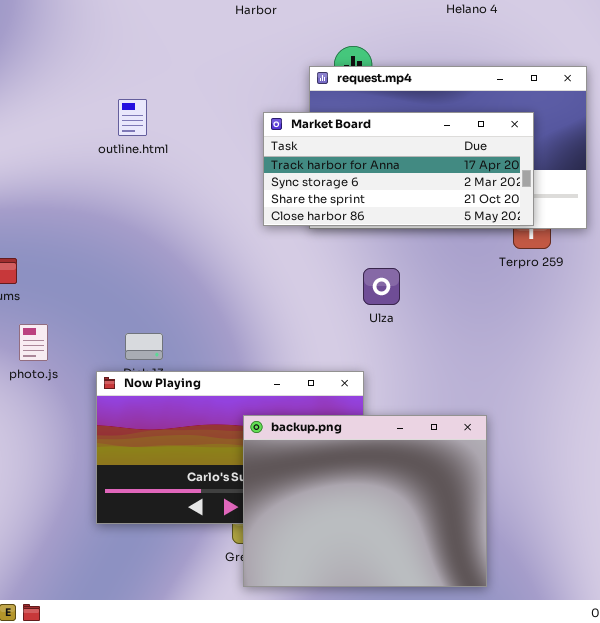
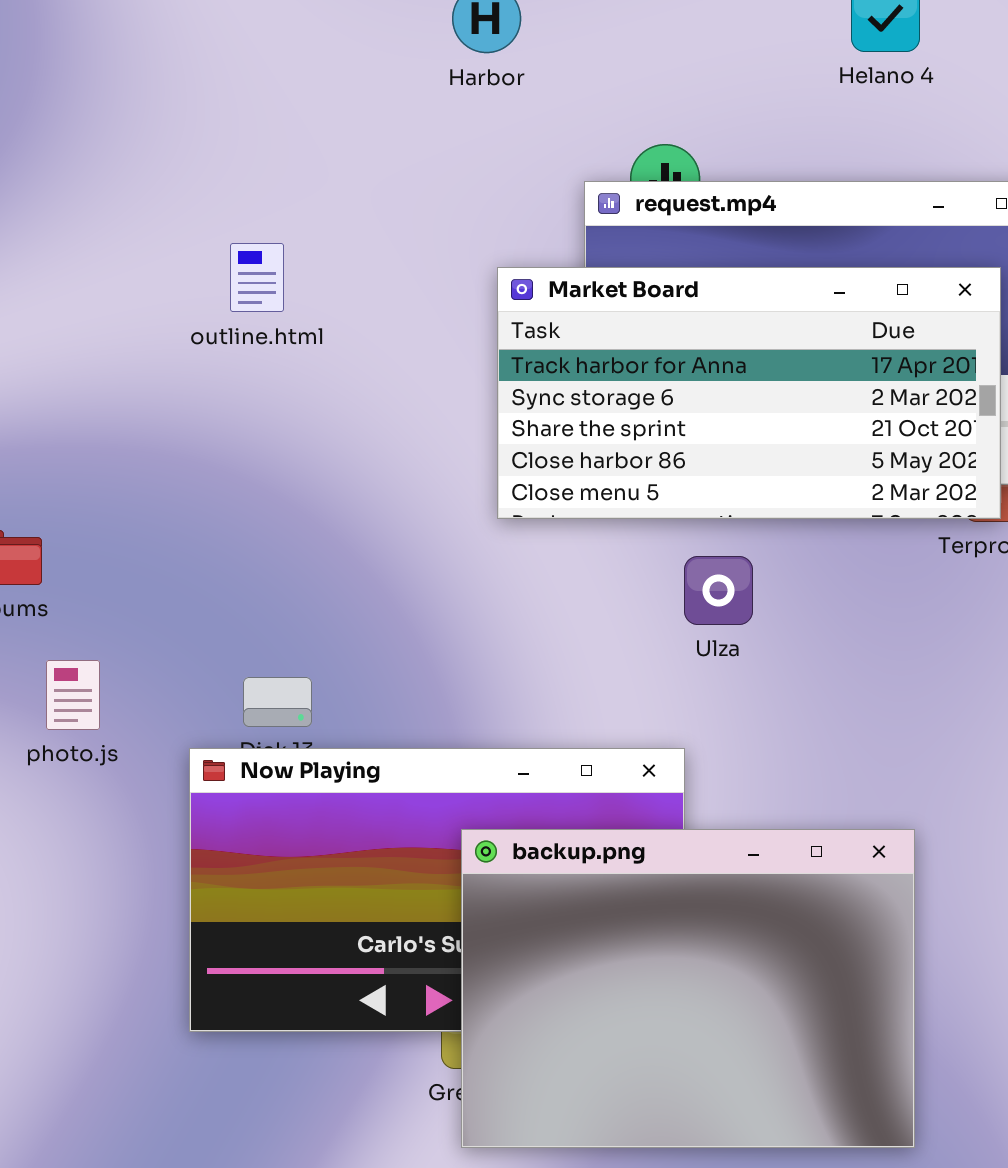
Market Board: [263,112,534,226] -> [497,267,1001,519], resized

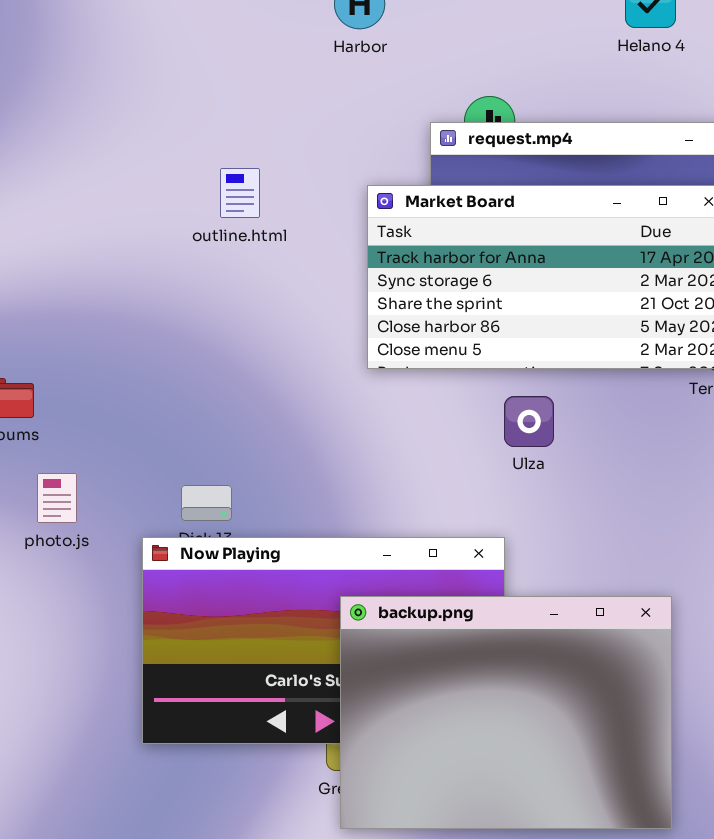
outline.html: [230,243,284,312] -> [220,168,260,218], moved

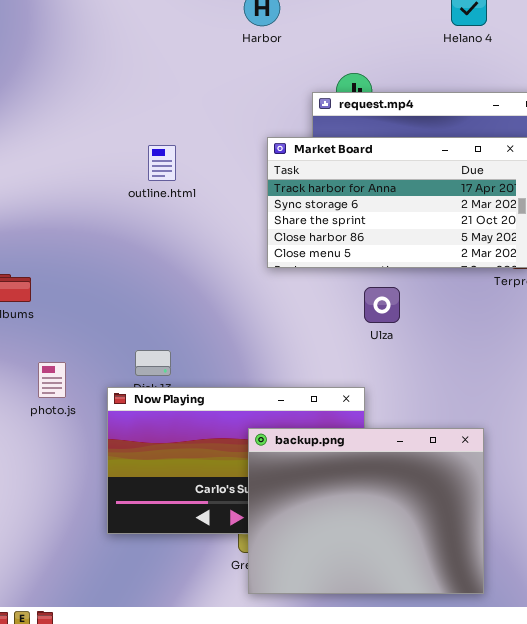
outline.html: [220,168,260,218] -> [148,145,176,181], moved
photo.js: [37,473,77,523] -> [38,362,66,398], moved

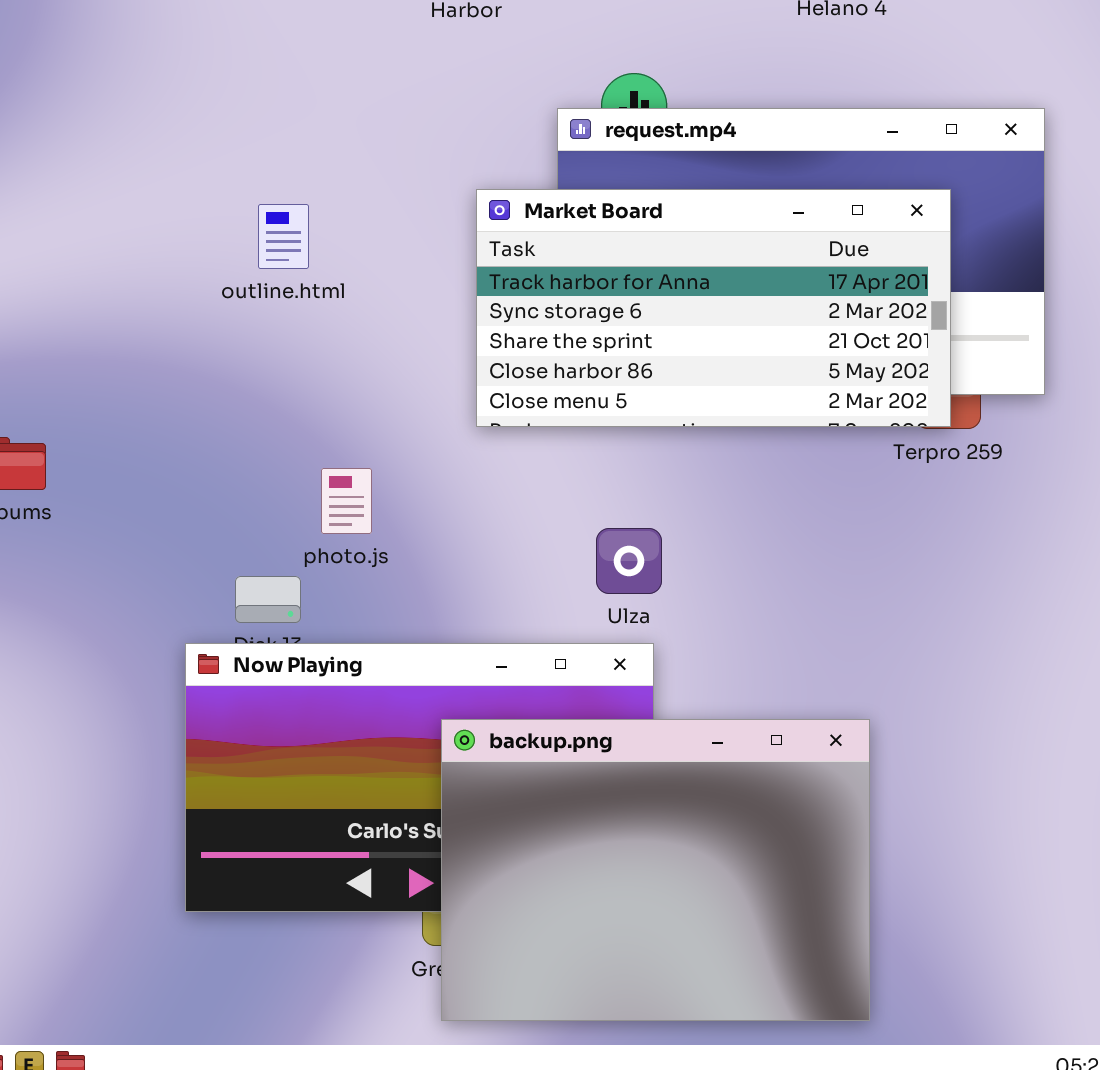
Ulza: [364,287,400,323] -> [596,528,662,594], moved
photo.js: [38,362,66,398] -> [321,468,372,534], moved

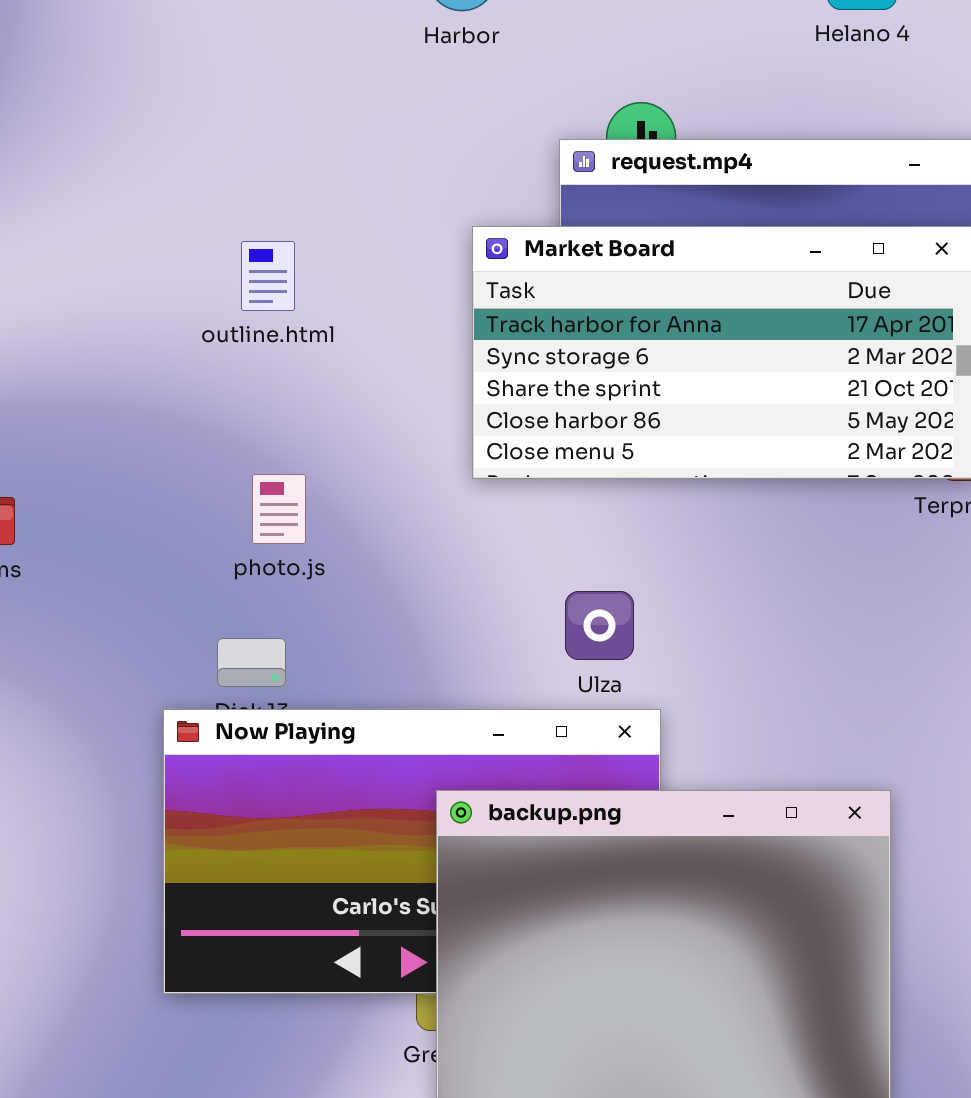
photo.js: [321,468,372,534] -> [252,474,306,544], moved
Ulza: [596,528,662,594] -> [565,591,634,660], moved

